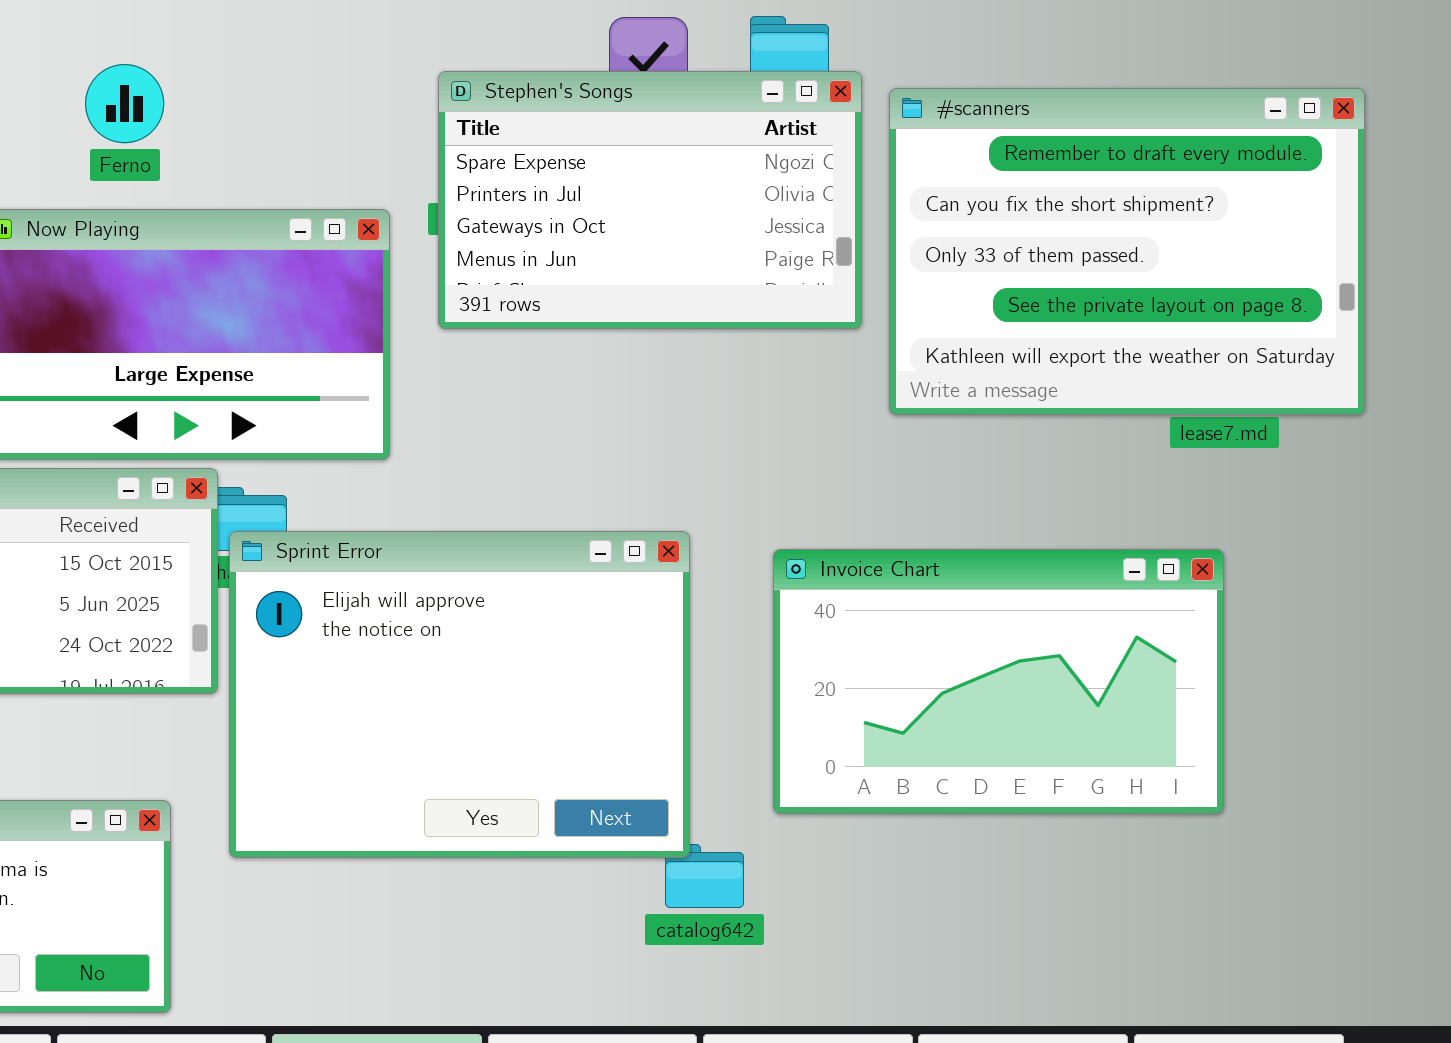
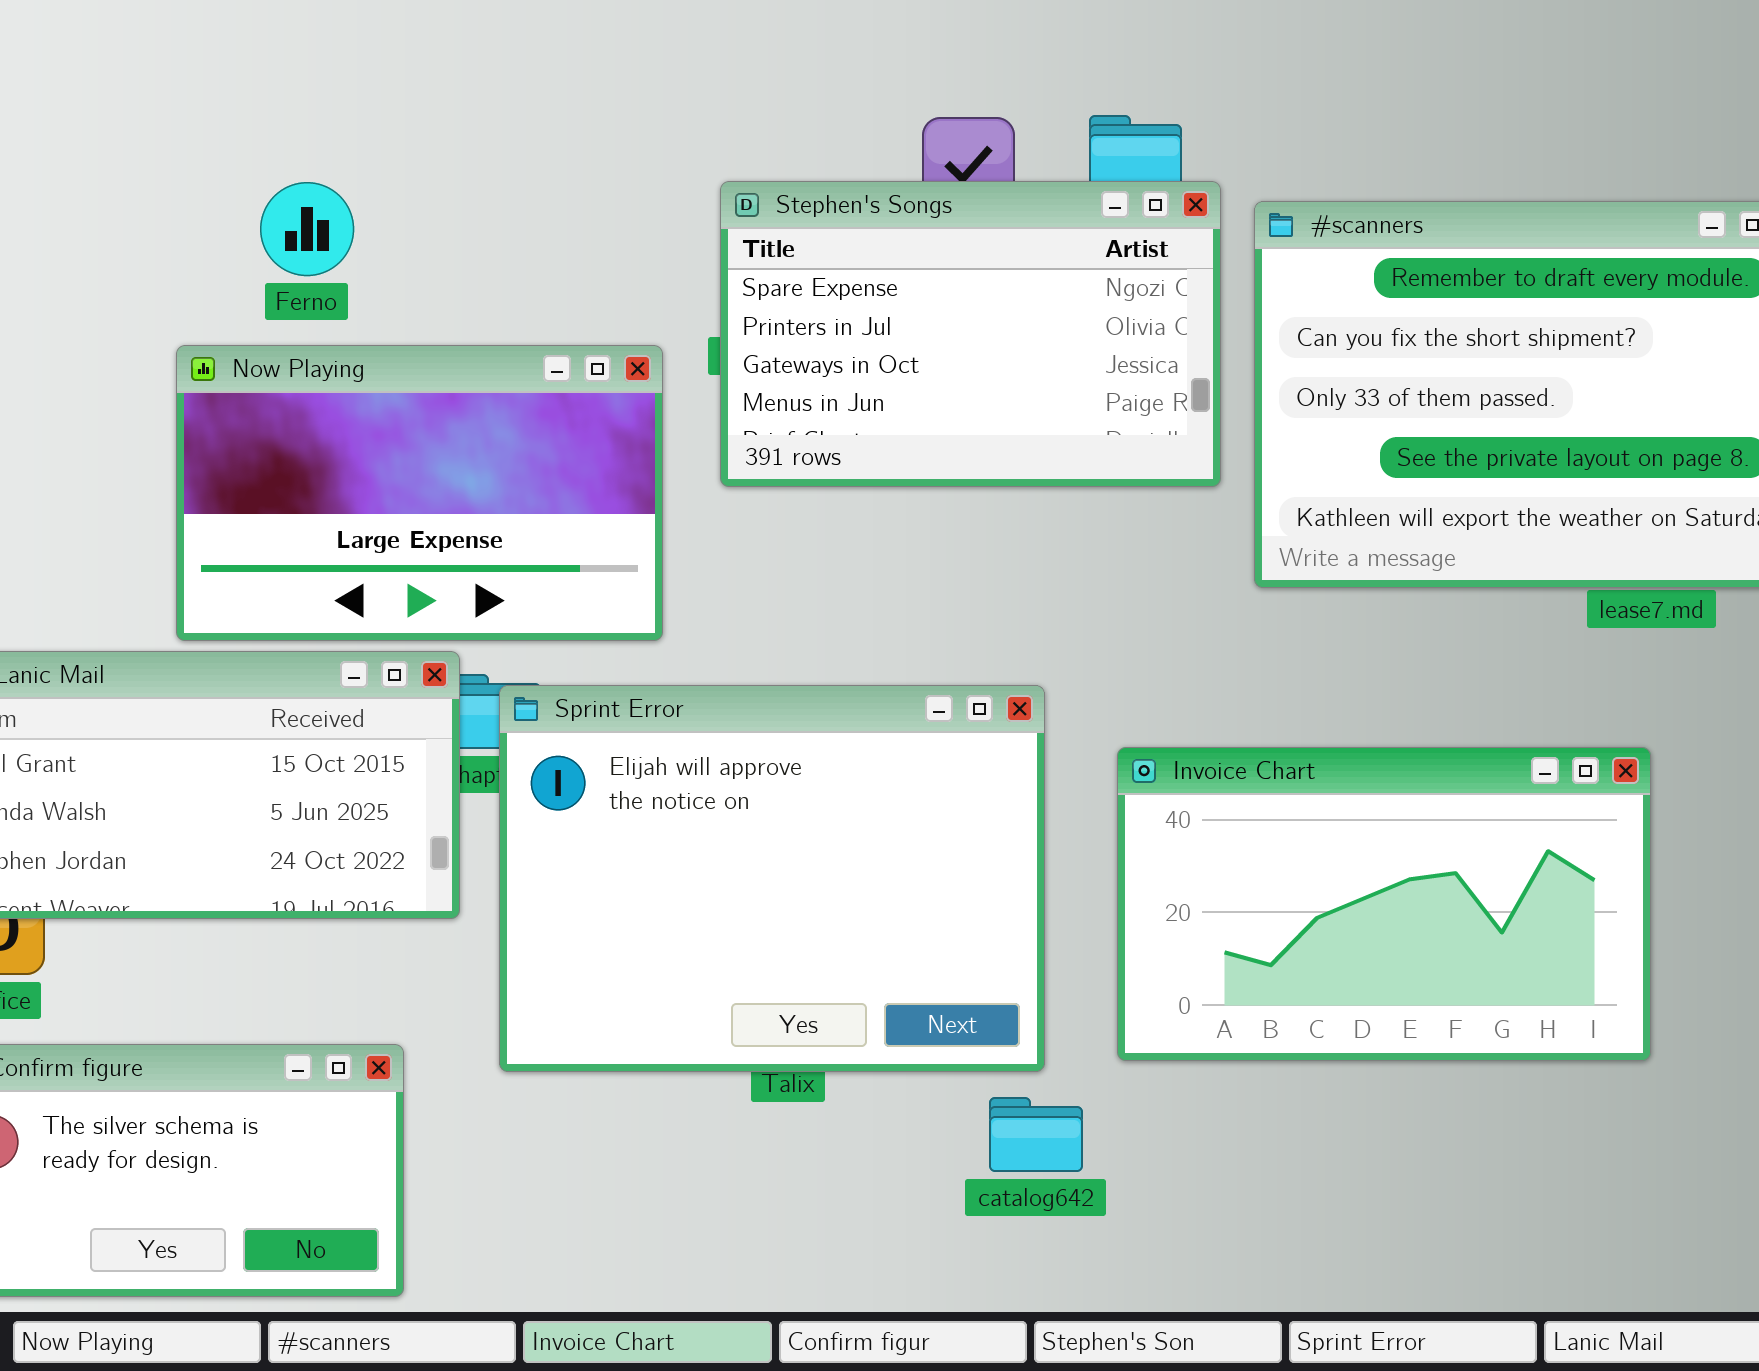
Ferno: [85,64,164,143] -> [260,182,354,276], moved
Sprint Error: [229,531,690,858] -> [499,685,1045,1072], moved

